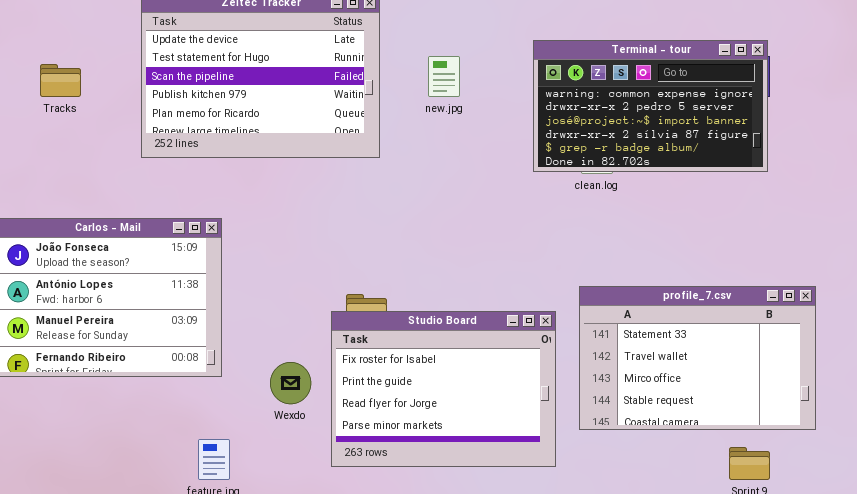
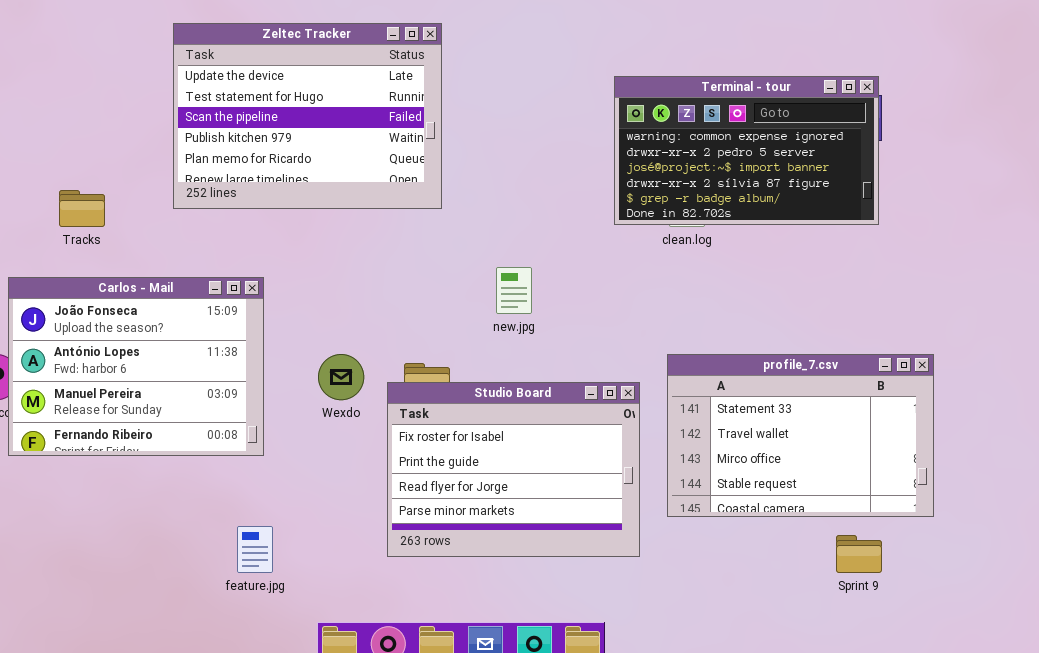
new.jpg: [428,56,460,97] -> [496,267,532,314], moved
Tracks: [40,64,81,97] -> [59,190,105,227], moved
Wexdo: [270,362,311,404] -> [318,354,364,400], moved

